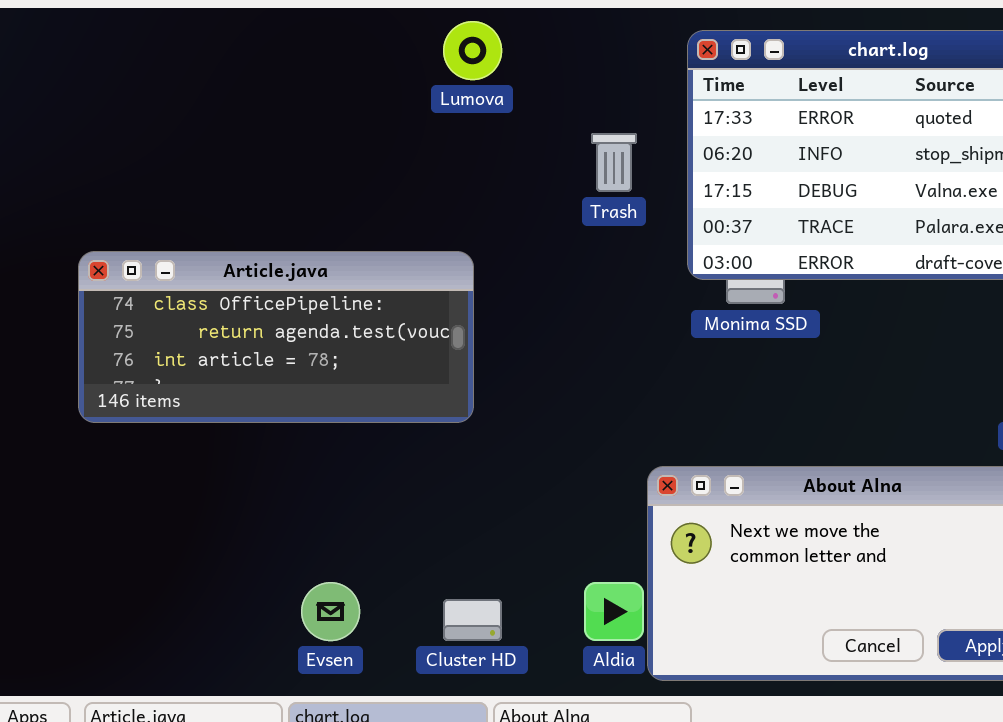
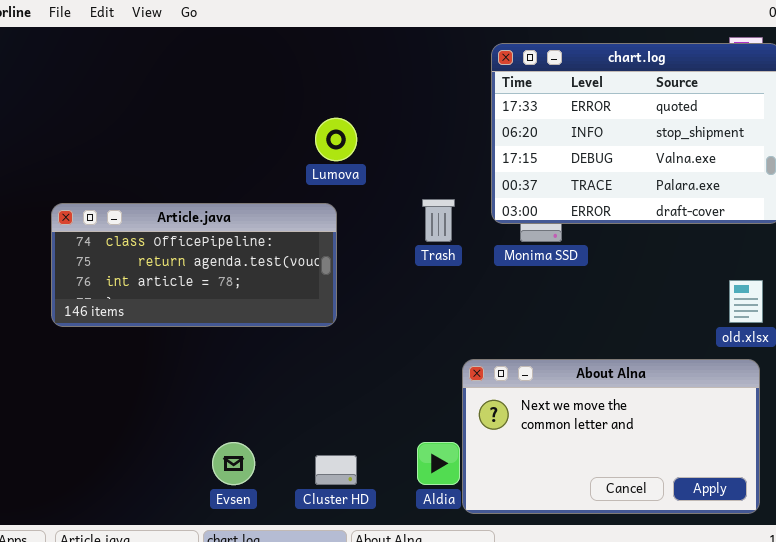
Lumova: [443,21,502,80] -> [315,118,357,161], moved
Trash: [591,133,637,192] -> [422,199,455,242], moved

